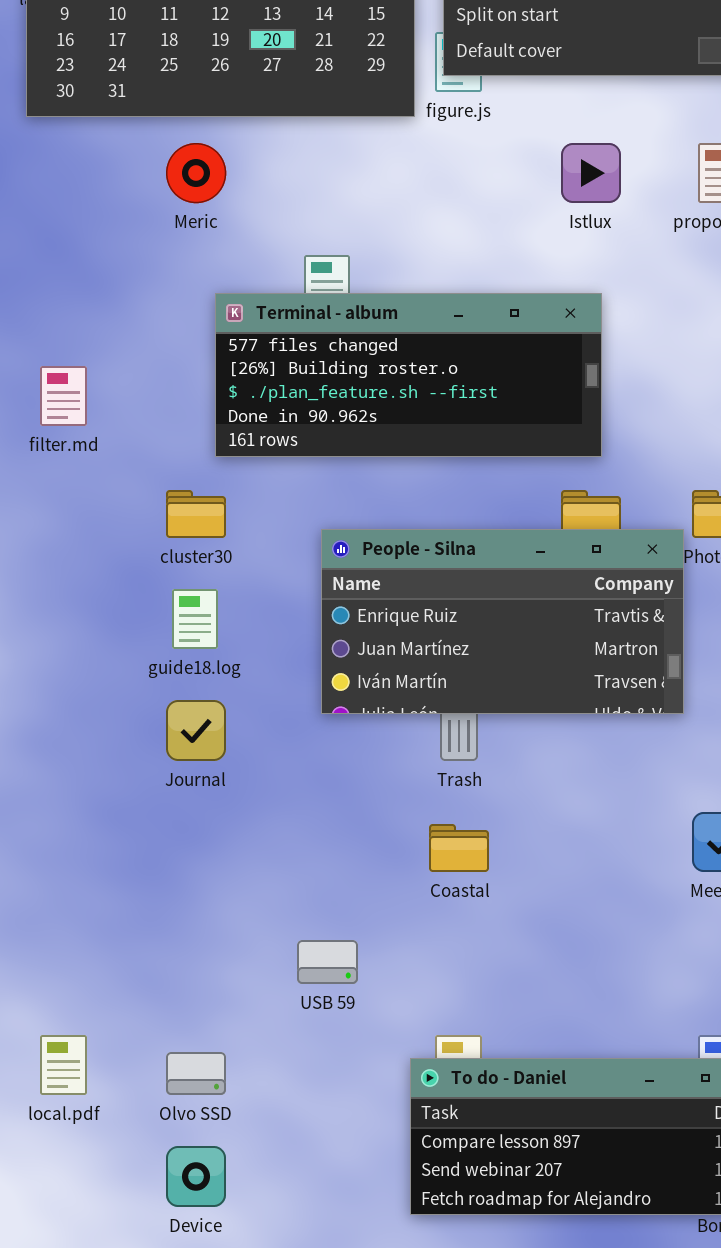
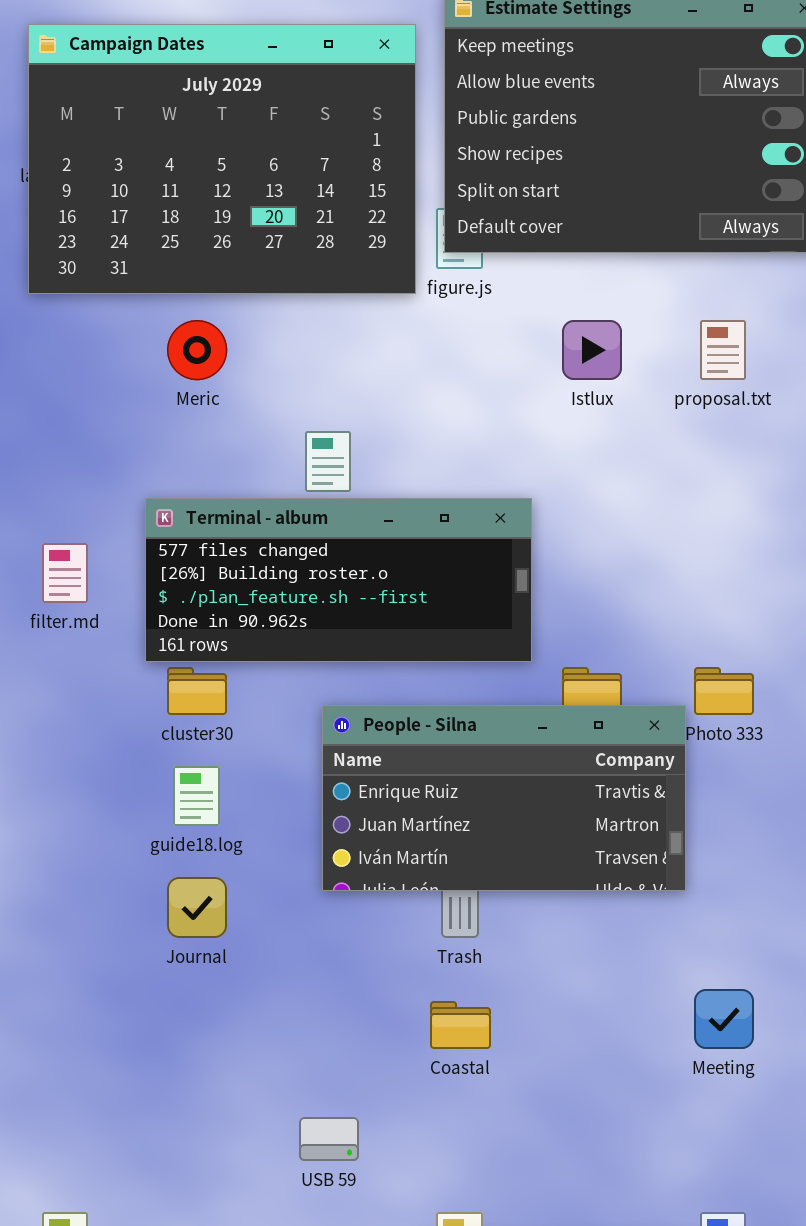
Terminal - album: [215,293,602,457] -> [145,498,532,662], moved

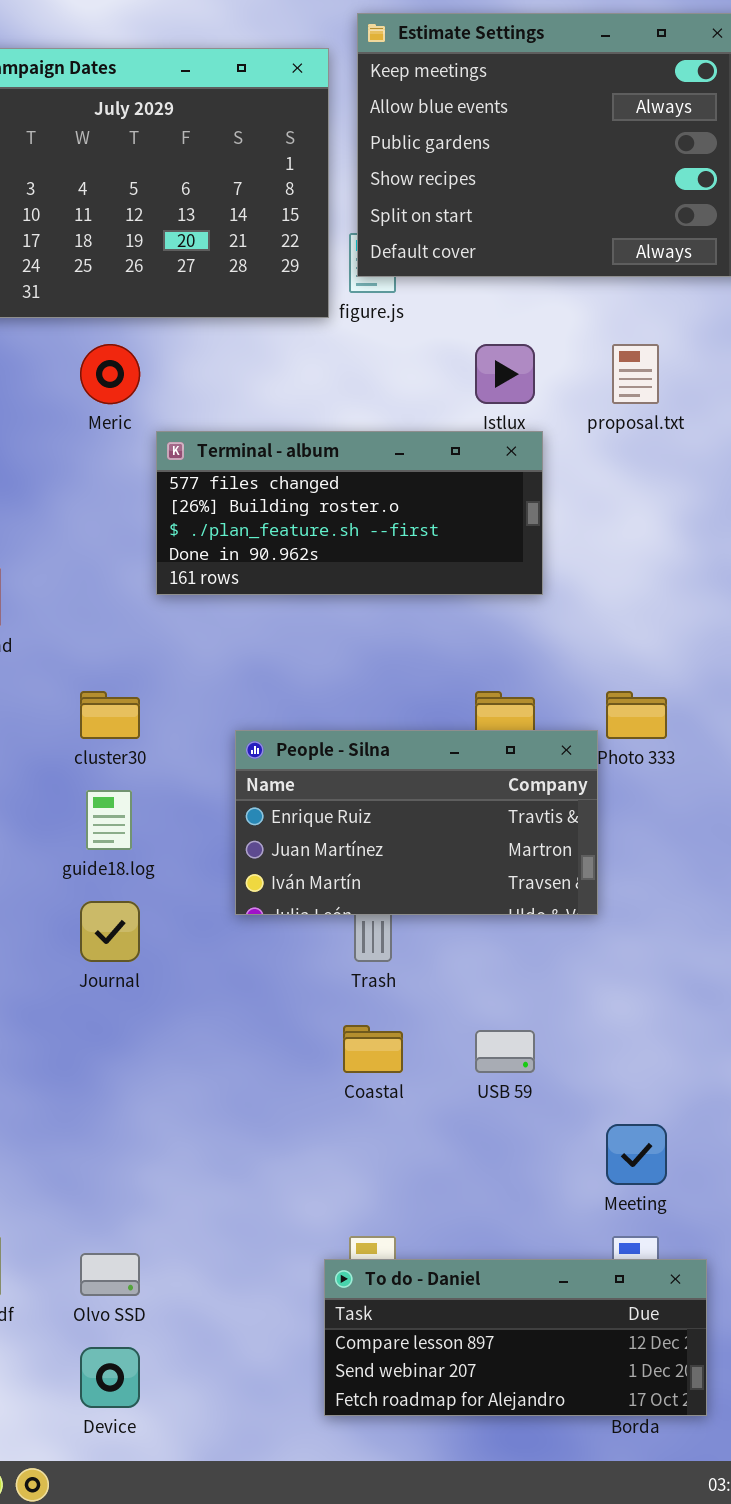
Terminal - album: [145,498,532,662] -> [156,431,543,595], moved
Meeting: [694,989,754,1049] -> [606,1124,667,1185], moved
USB 59: [299,1117,359,1161] -> [475,1030,535,1073], moved

